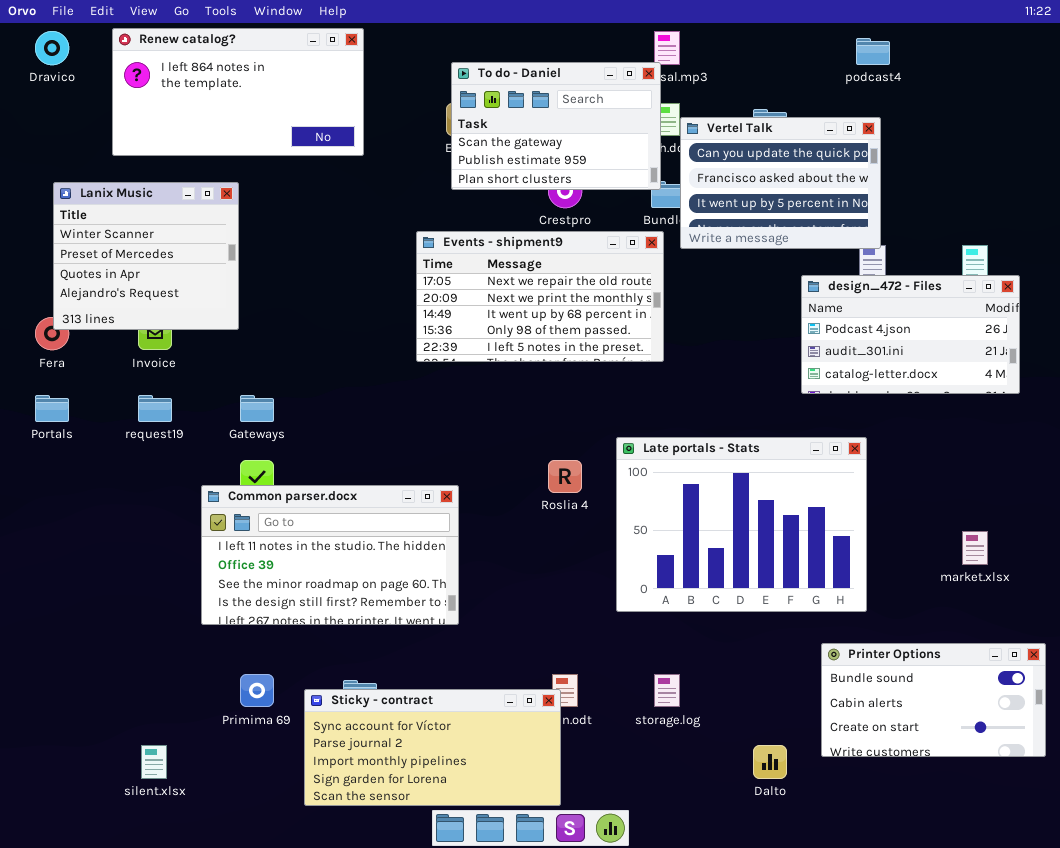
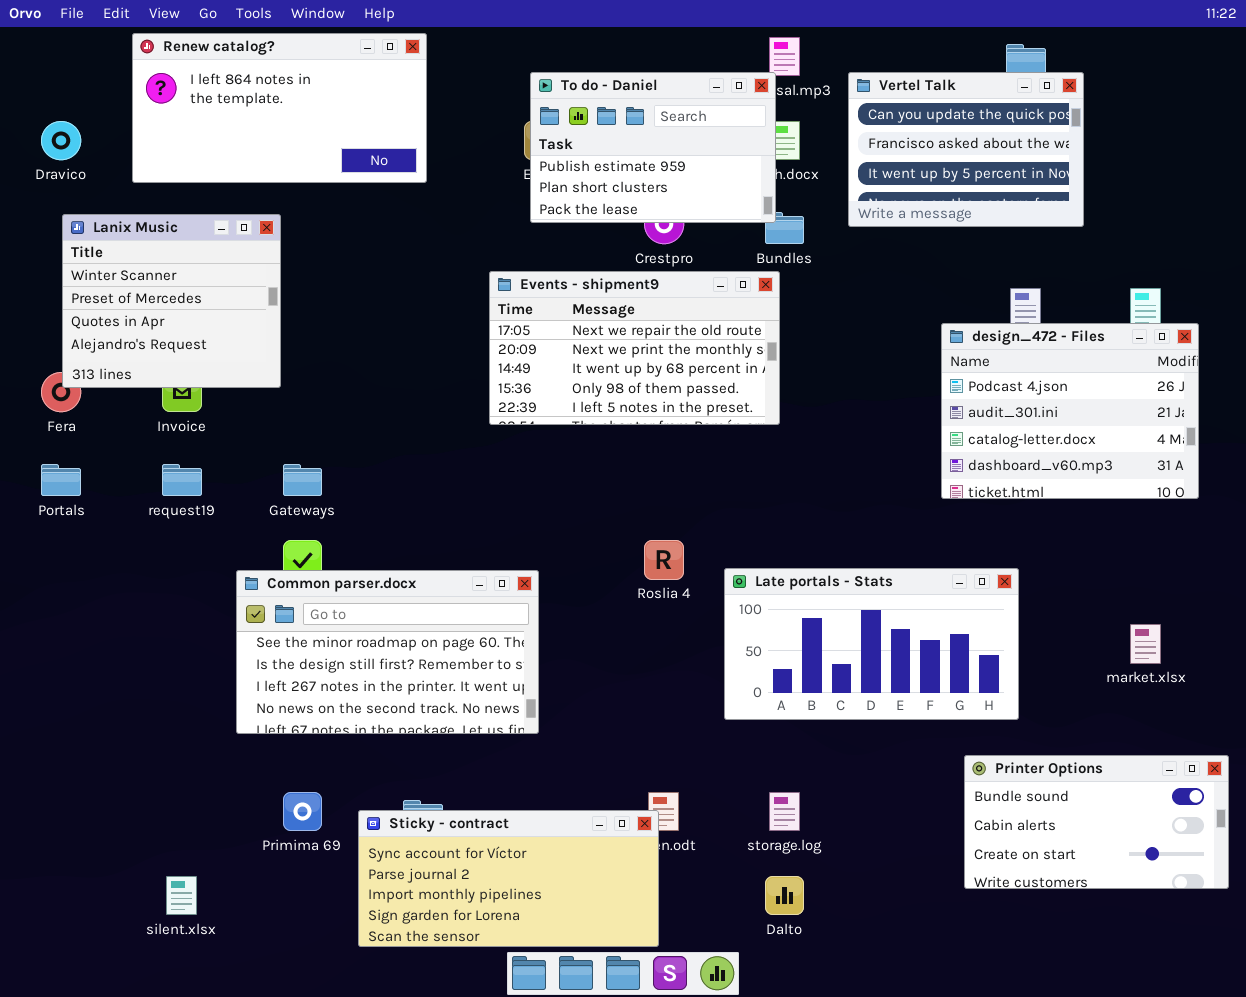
Dravico: [35,31,69,65] -> [41,121,81,160], moved
To do - Daniel: [451,62,661,190] -> [530,72,776,223], scrolled down 1 row
Vertel Talk: [680,117,881,249] -> [848,72,1084,227], moved
design_472 - Files: [801,275,1020,394] -> [941,323,1199,499], resized
Late portals - Stats: [616,437,867,612] -> [724,568,1019,720], resized
Common parser.docx: [201,485,459,625] -> [236,570,539,734], scrolled down 2 rows
Dalto: [753,745,787,779] -> [765,876,804,915], moved

